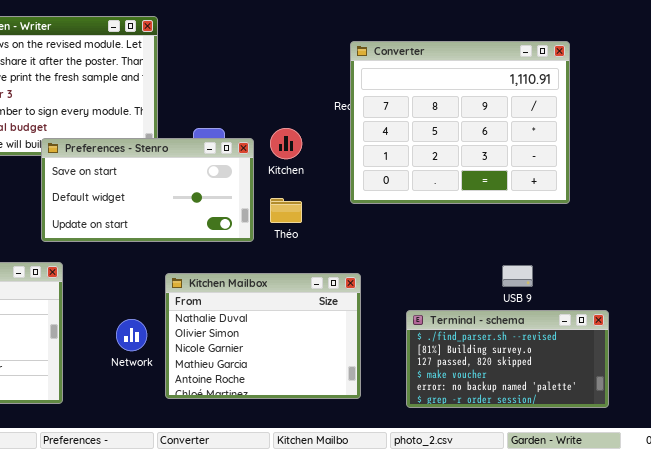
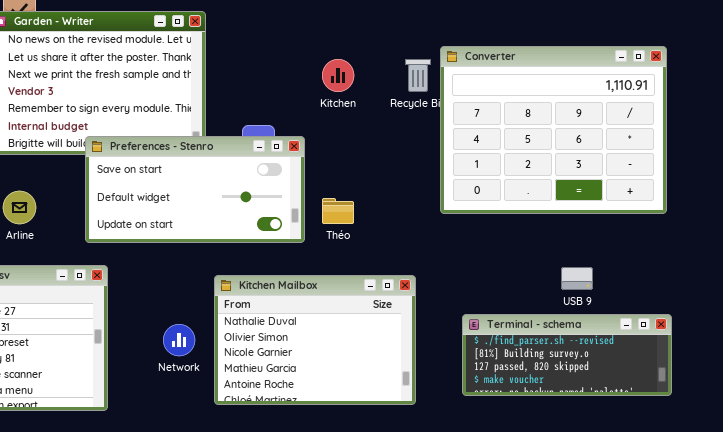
Converter: [350,41,570,204] -> [440,46,667,214], moved
Kitchen: [270,128,302,159] -> [322,59,354,92], moved
Terminal - schema: [406,310,609,408] -> [462,314,672,396], resized

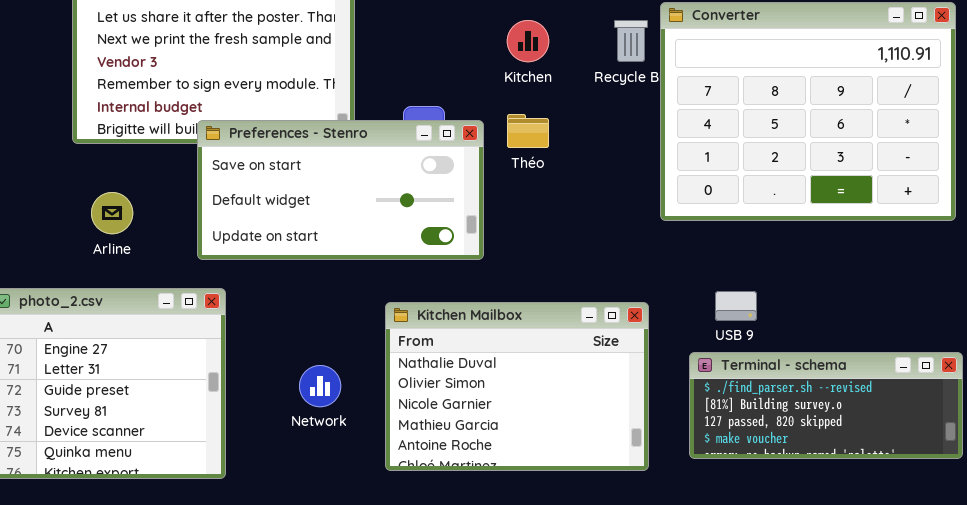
Théo: [322,198,354,224] -> [507,114,549,148], moved
USB 9: [561,267,593,290] -> [715,291,757,321], moved
Kitchen Mailbox: [214,275,416,405] -> [385,302,649,471], moved

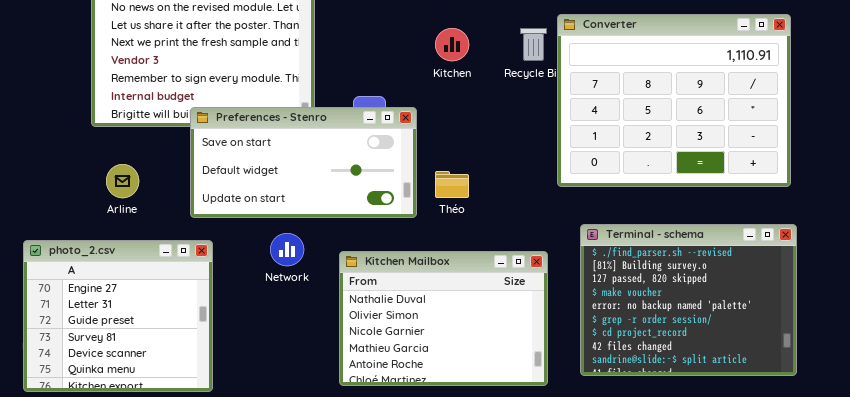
Théo: [507,114,549,148] -> [435,171,469,198], moved
Terminal - schema: [689,352,963,459] -> [580,224,797,376], resized
Network: [299,365,341,407] -> [270,233,304,266], moved

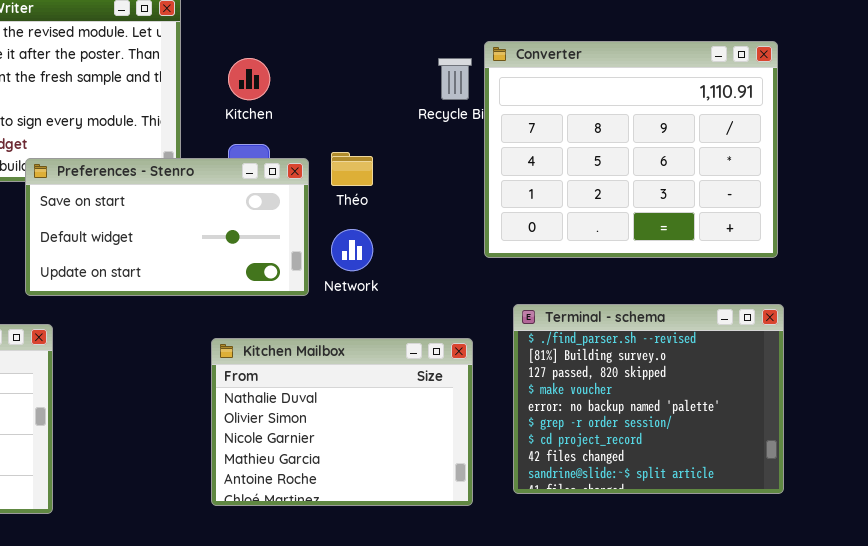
Kitchen: [435,28,469,61] -> [228,58,270,100], moved
Théo: [435,171,469,198] -> [331,152,373,186], moved
Network: [270,233,304,266] -> [331,229,373,271], moved

